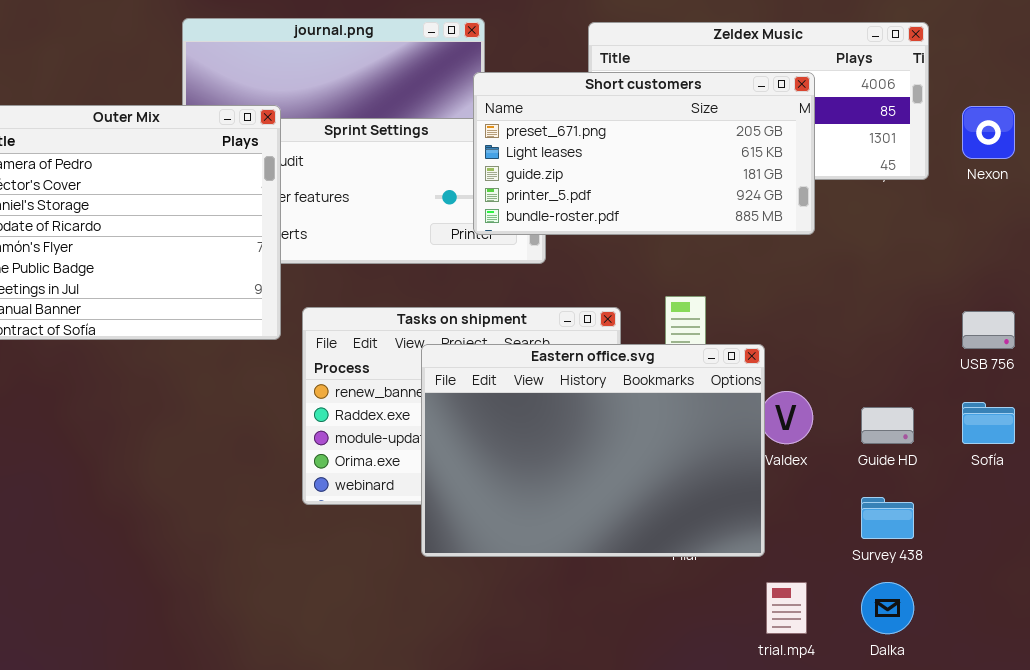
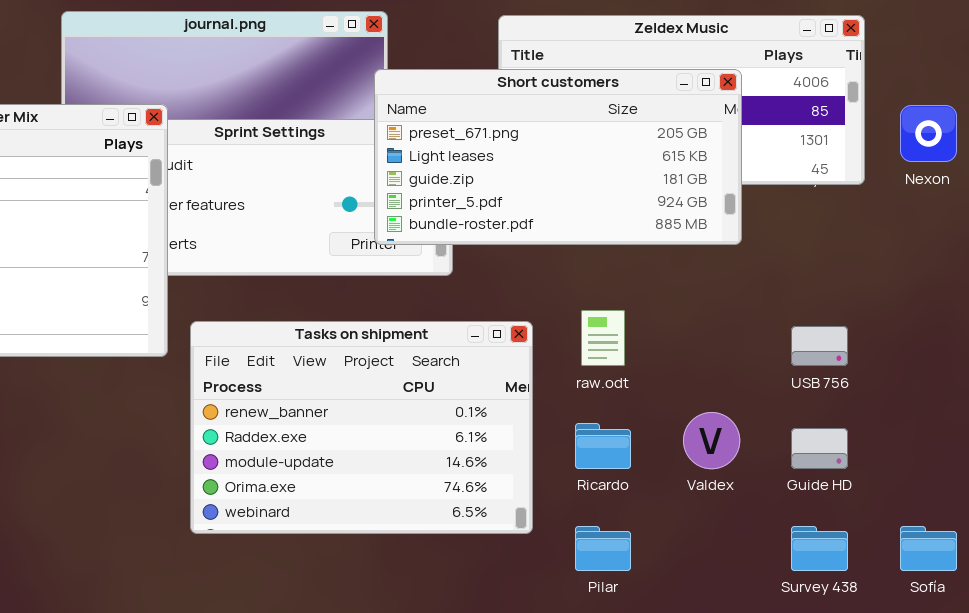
USB 756: [962,311,1015,349] -> [791,326,848,366], moved
Eastern office.svg: [421,344,765,557] -> none, closed
Sofía: [962,402,1015,444] -> [900,526,957,571], moved

